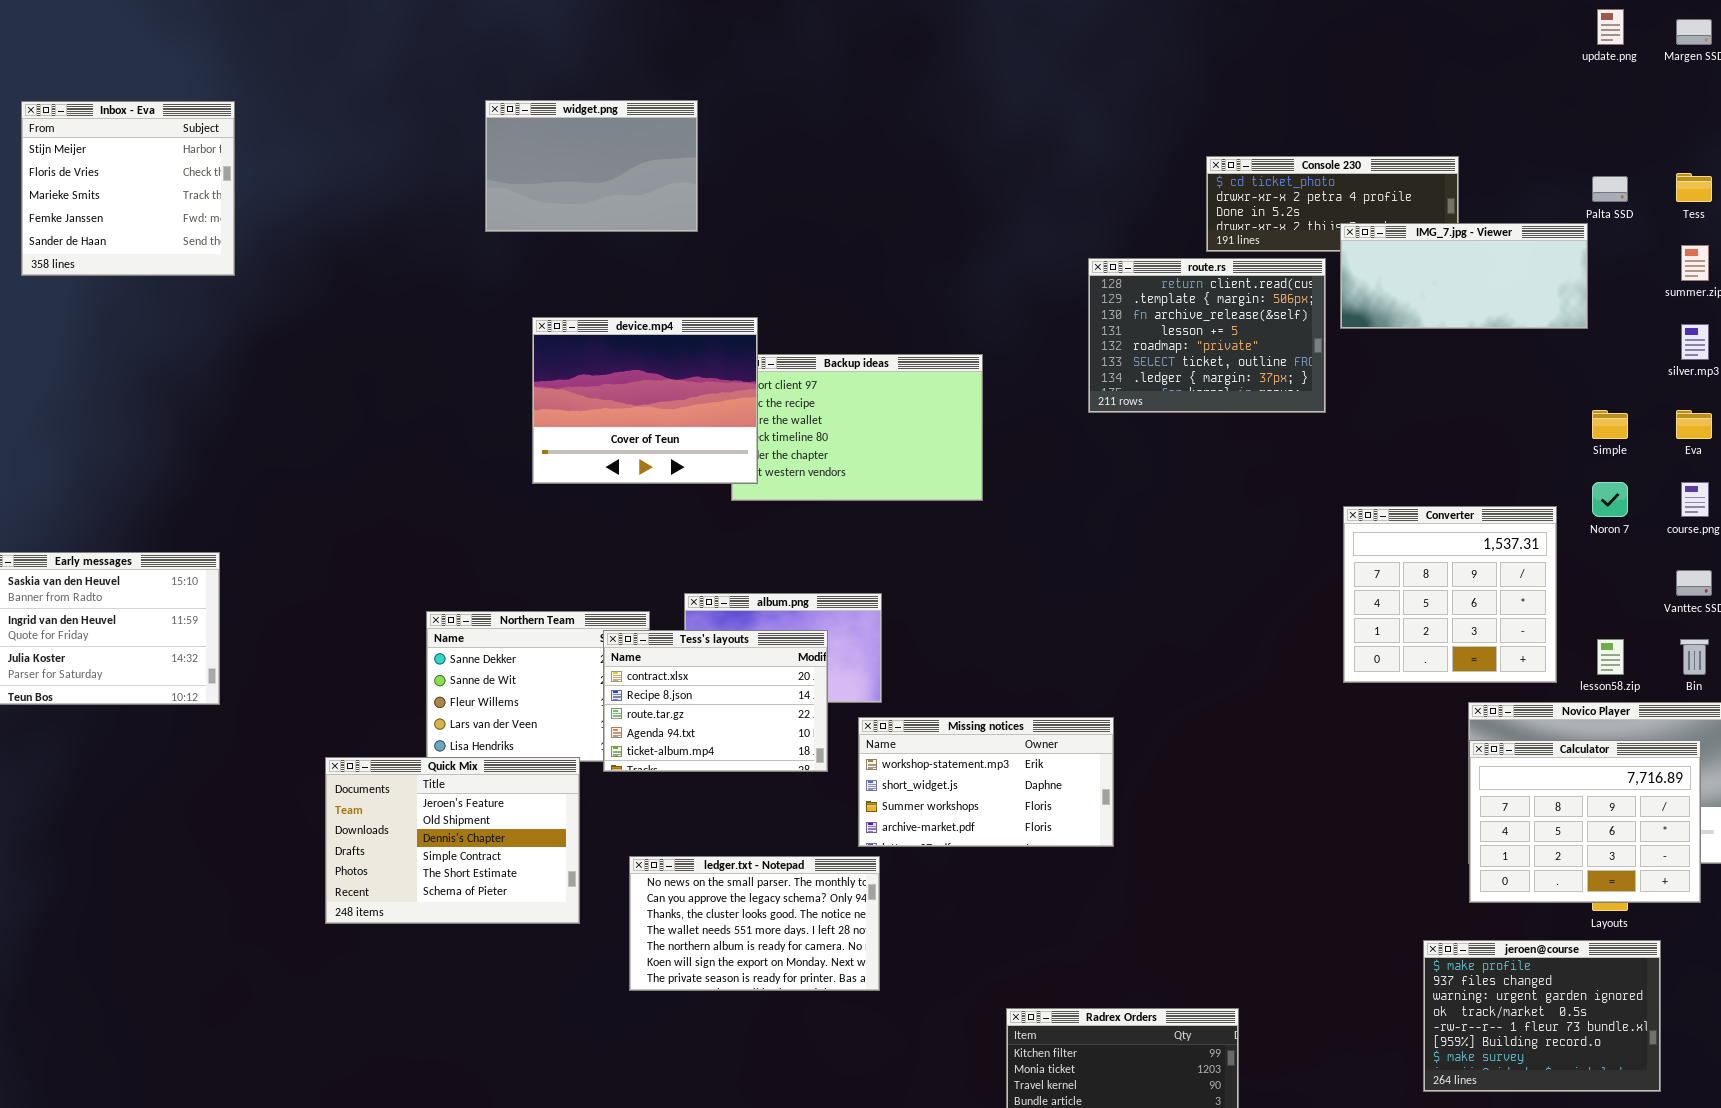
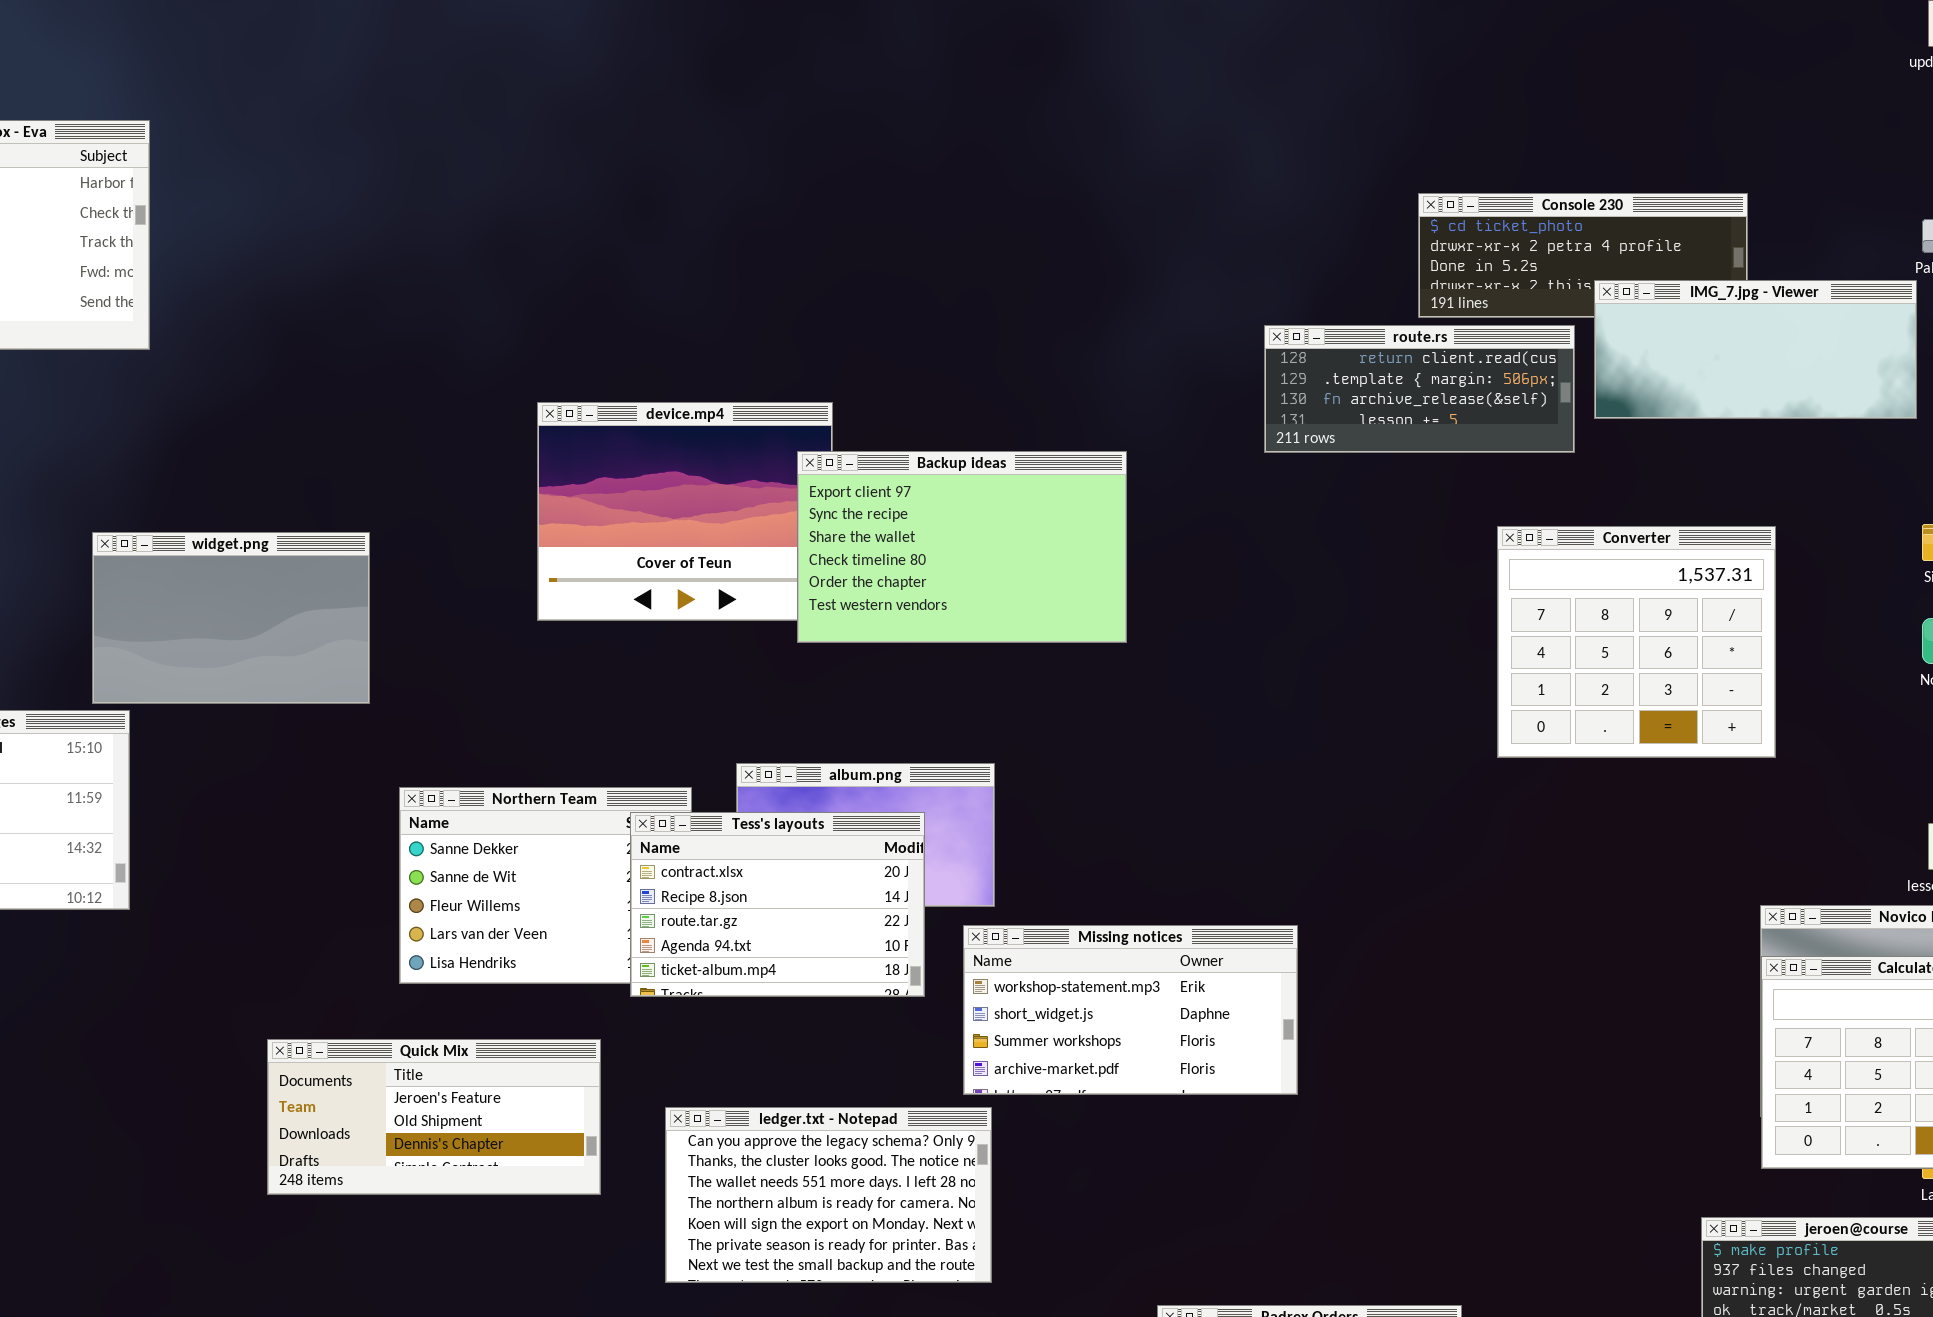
widget.png: [485,100,698,232] -> [92,532,370,704], moved
route.rs: [1088,258,1326,413] -> [1264,325,1575,453], resized
Backup ideas: [731,354,983,501] -> [797,451,1127,643], raised
Converter: [1343,506,1557,683] -> [1497,526,1776,758], moved
Quick Mix: [325,757,580,924] -> [267,1039,601,1195], resized
ledger.txt - Notepad: [629,856,880,991] -> [665,1107,992,1283], scrolled down 1 row

